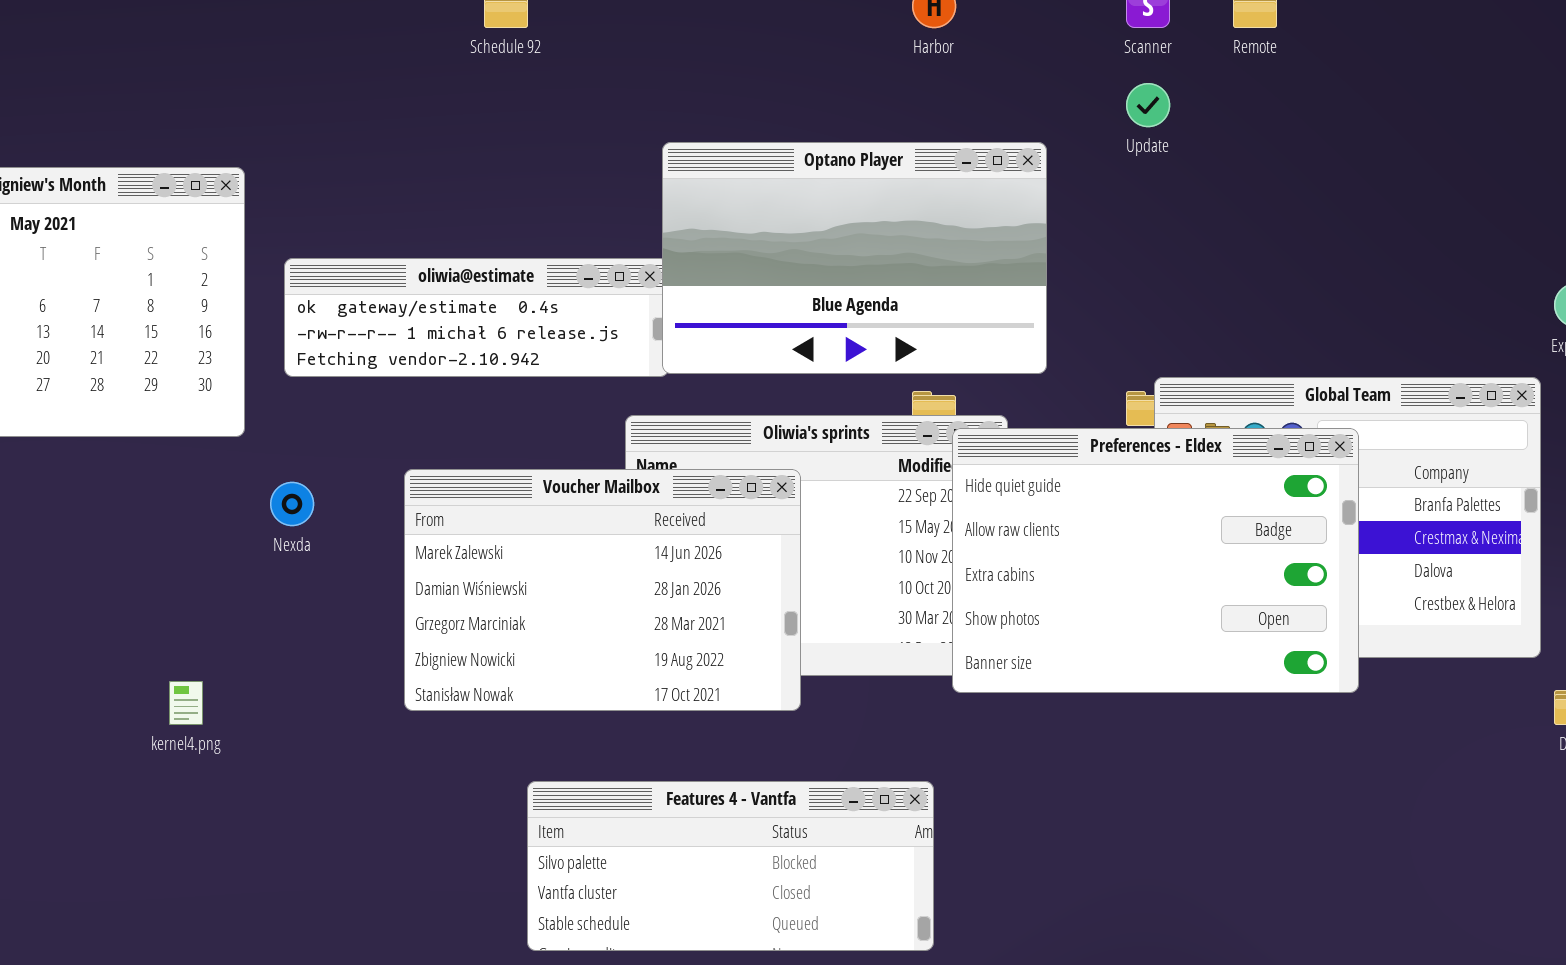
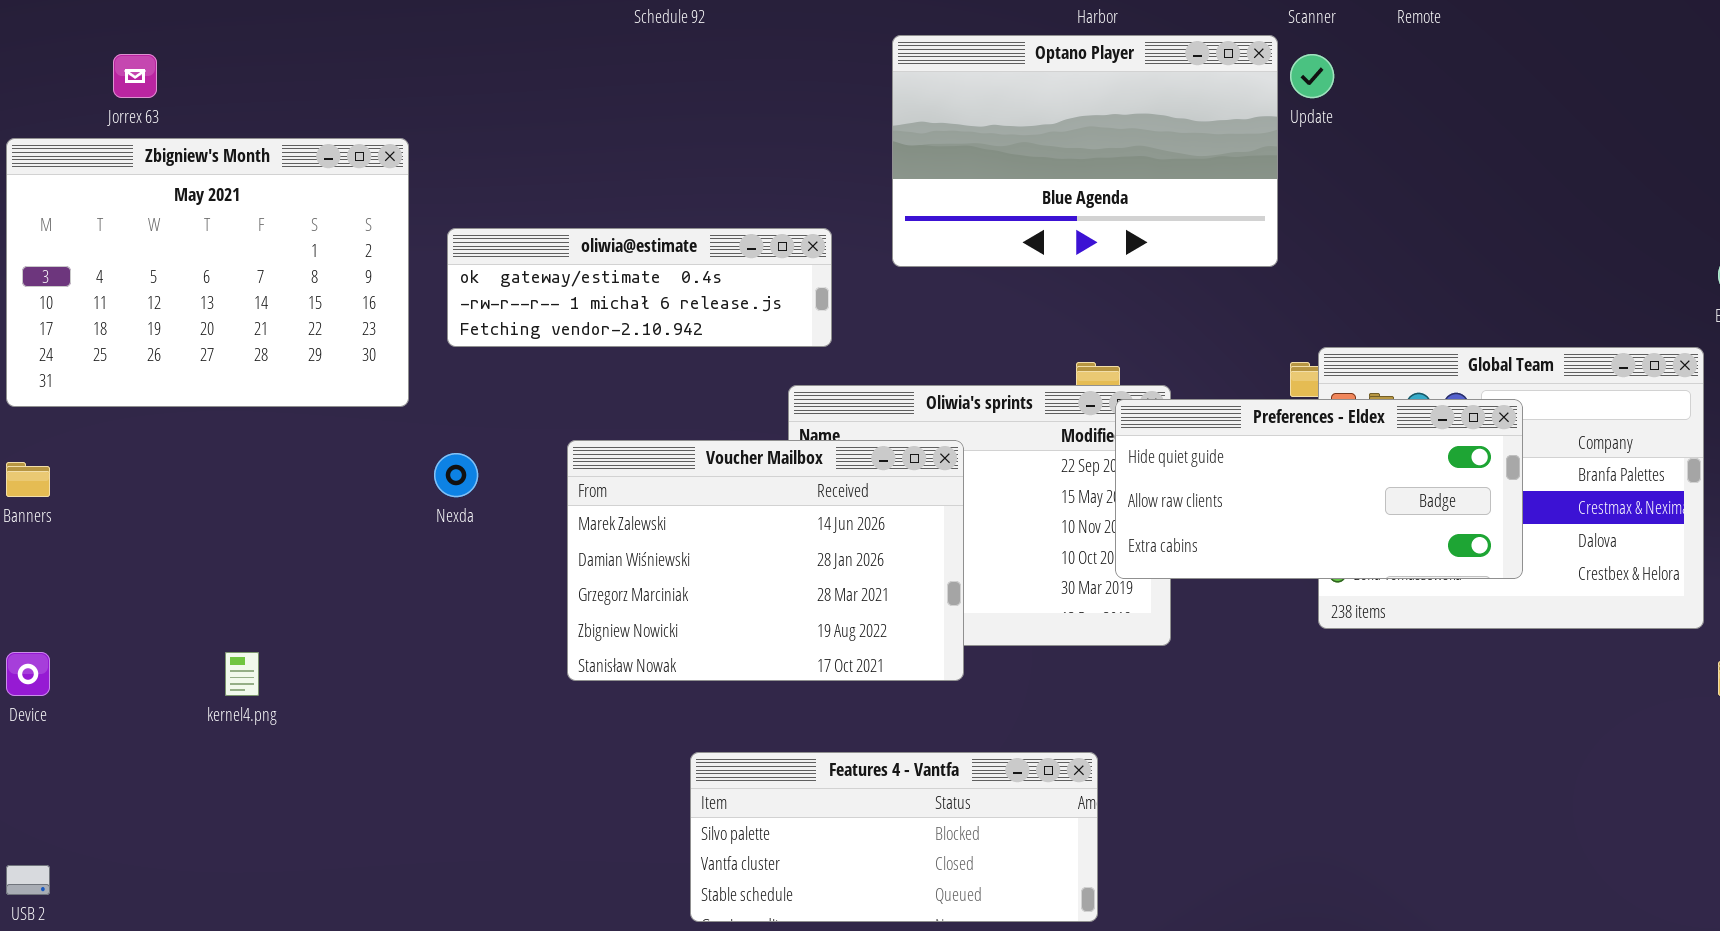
Optano Player: [662,142,1047,374] -> [892,35,1278,267], moved
Preferences - Eldex: [952,428,1359,693] -> [1115,399,1523,579], resized
kernel4.png: [169,681,203,725] -> [225,652,259,696], moved

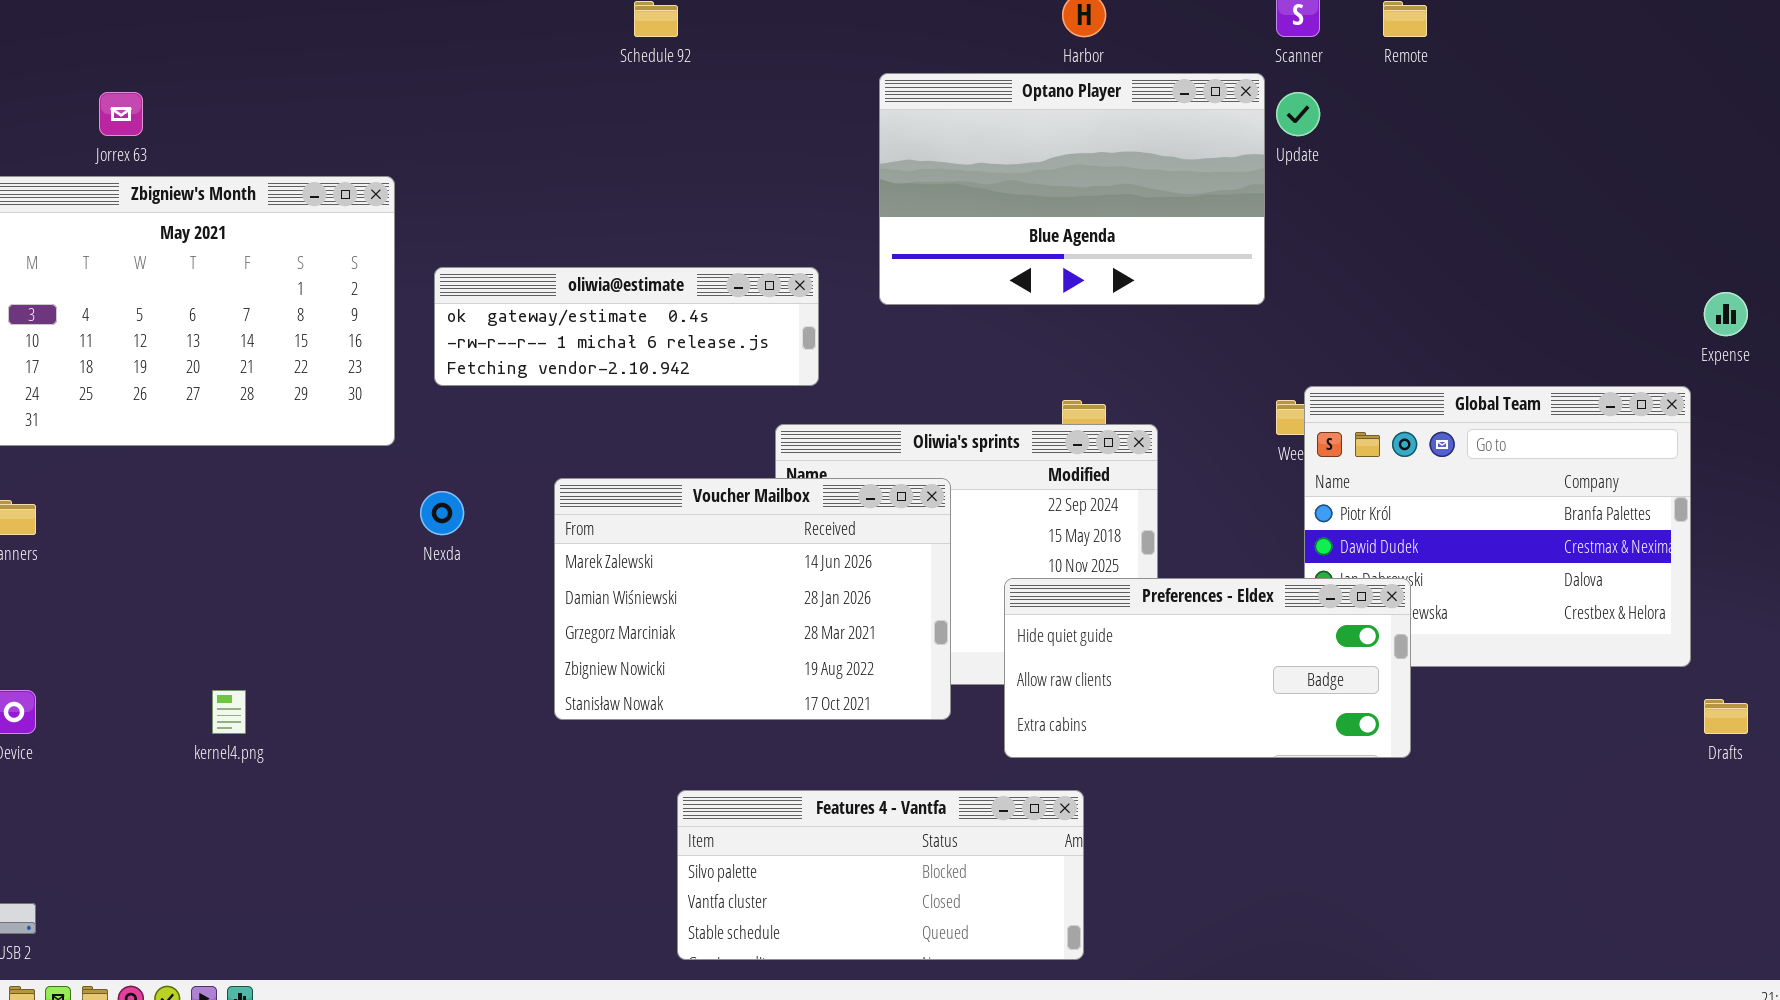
Preferences - Eldex: [1115,399,1523,579] -> [1004,578,1411,758], moved

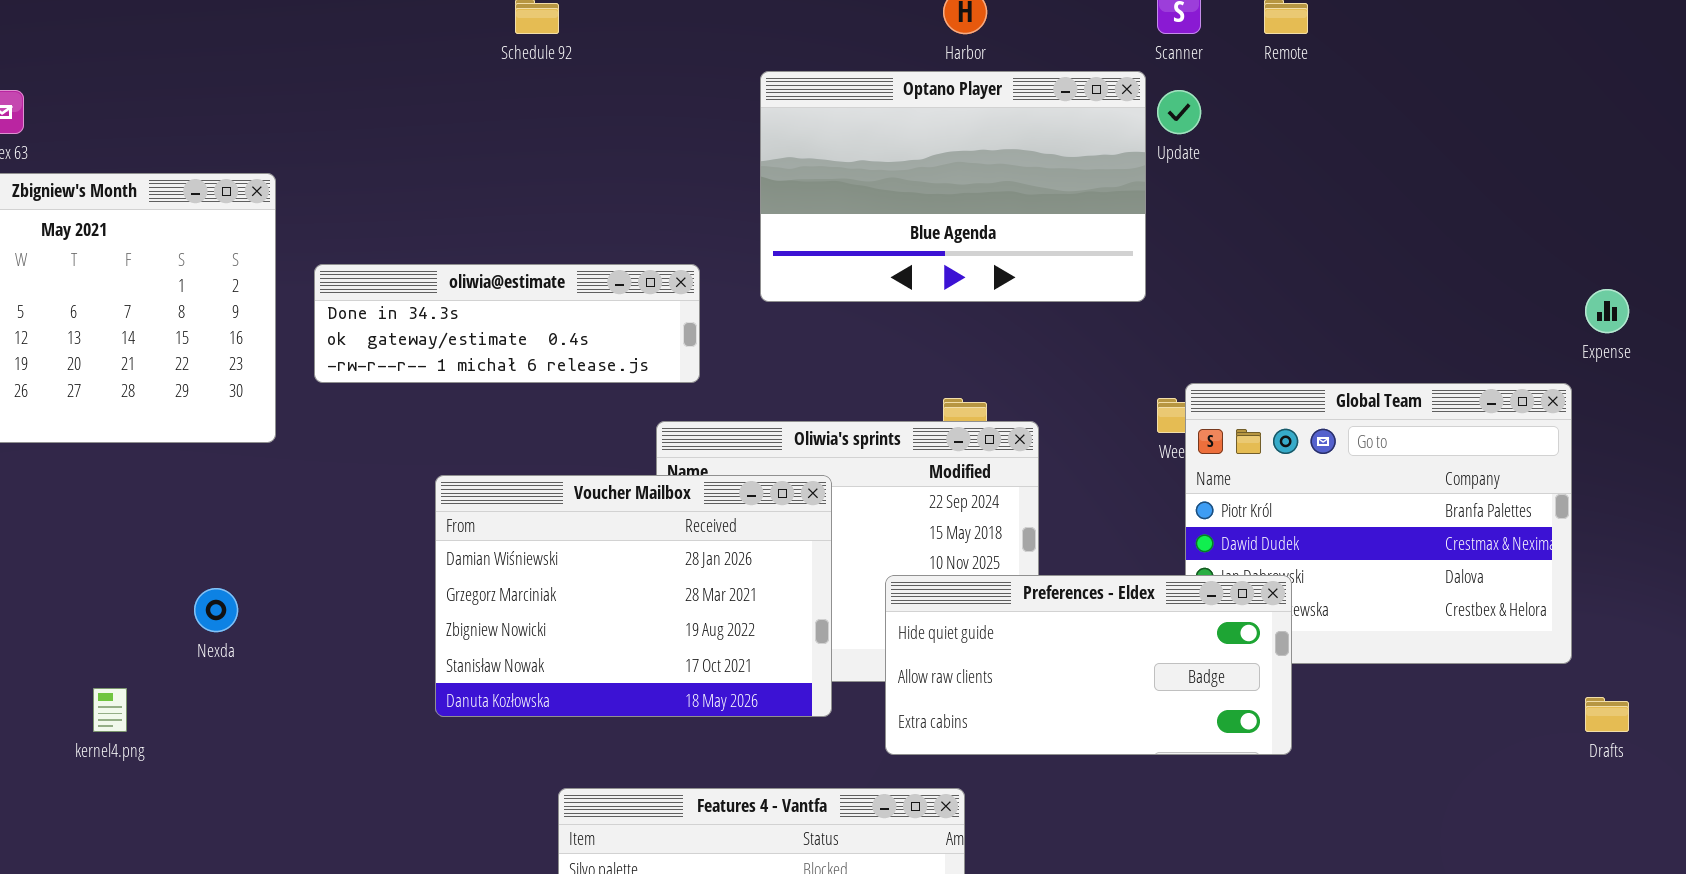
oliwia@estimate: [434,267,819,386] -> [314,264,700,383], scrolled up 1 row
Voucher Mailbox: [554,478,951,720] -> [435,475,832,717], scrolled down 1 row
Nexda: [420,491,464,535] -> [194,588,238,632], moved

